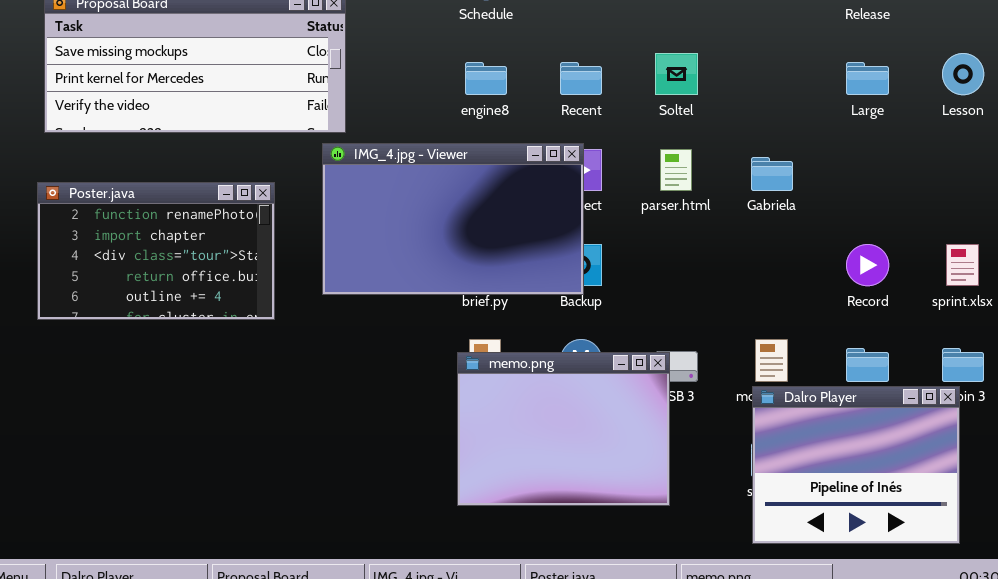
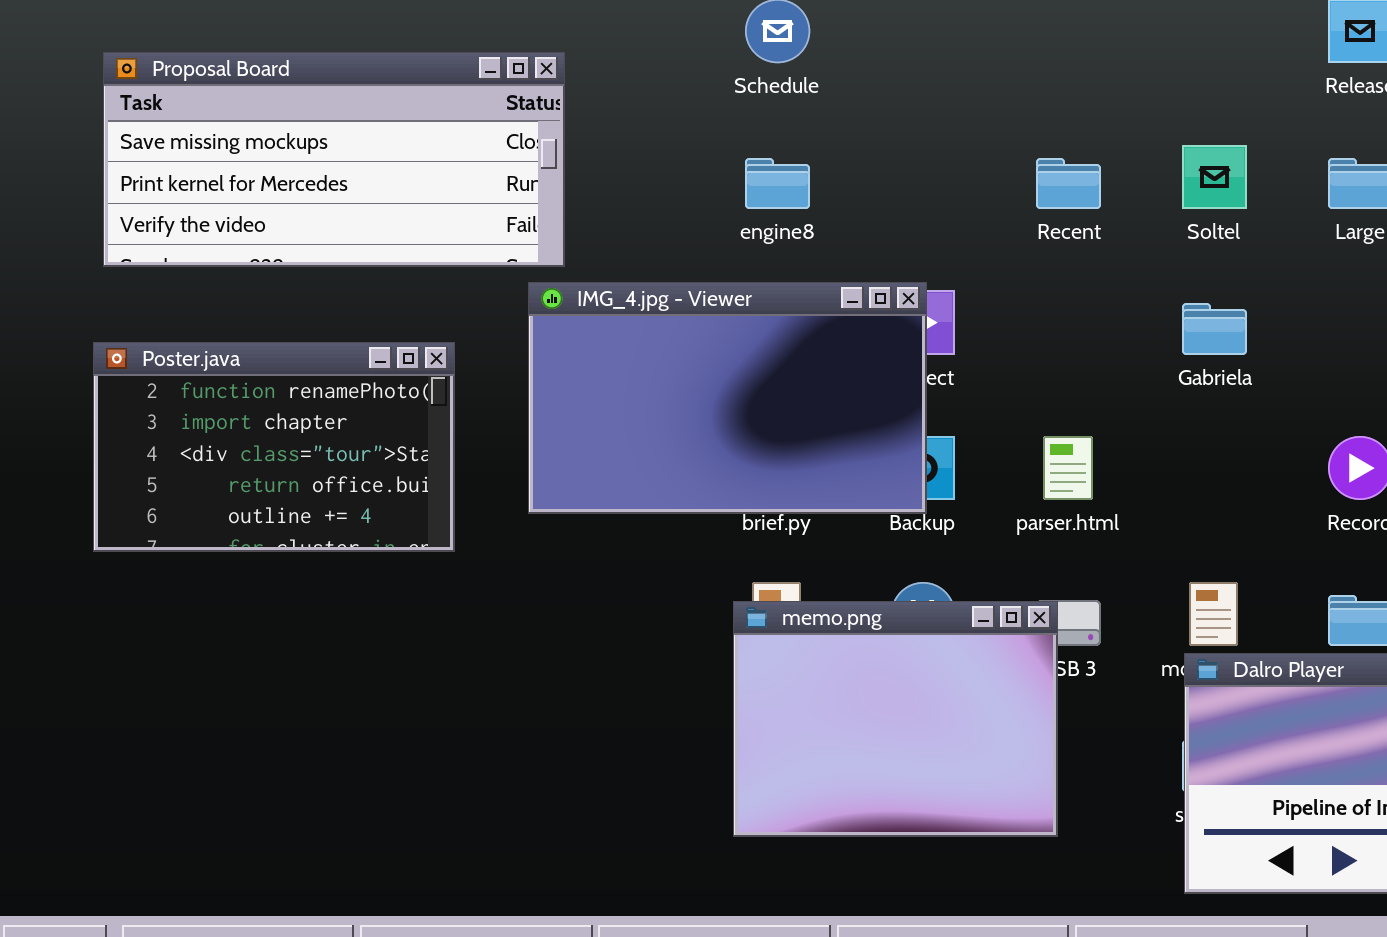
Soltel: [655,53,698,95] -> [1182,145,1247,209], moved
Recent: [560,62,602,95] -> [1036,158,1101,209], moved
parser.html: [660,149,692,191] -> [1043,436,1093,500], moved

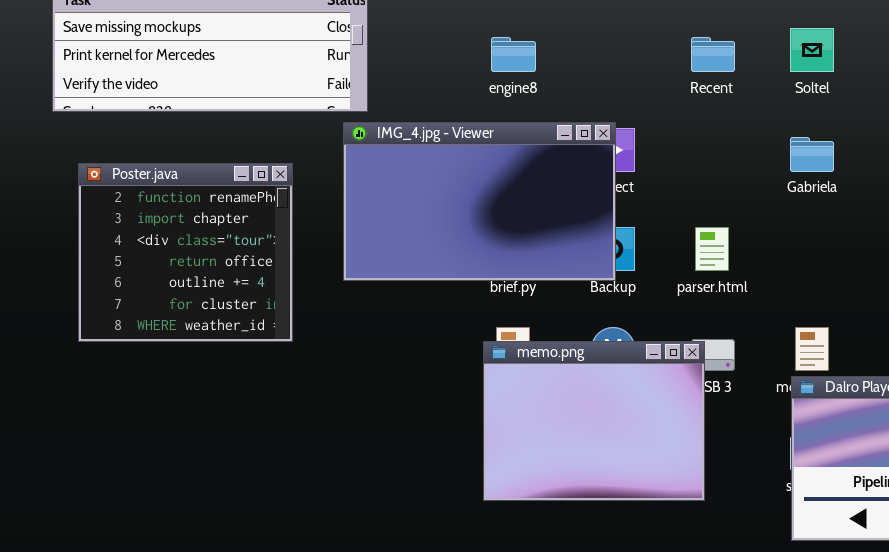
Poster.java: [93,342,455,552] -> [78,163,293,342], resized

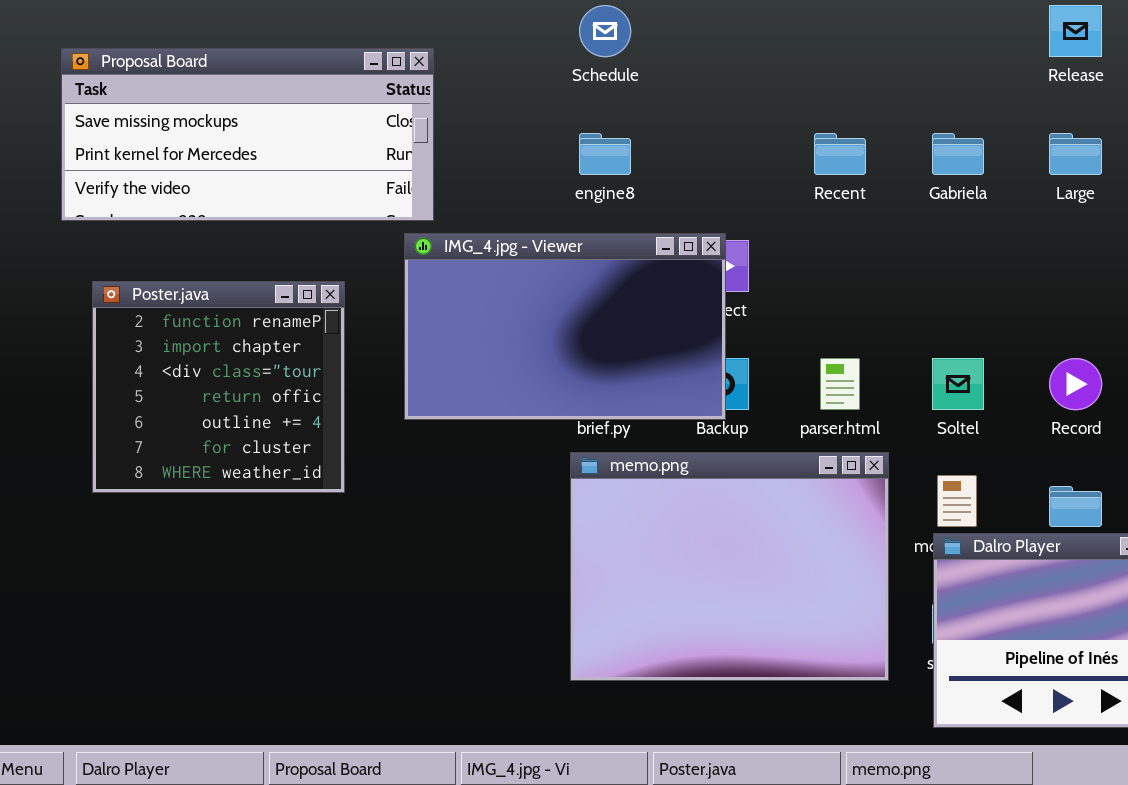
Soltel: [790,28,834,72] -> [932,358,984,410], moved
Gabriela: [790,137,834,172] -> [932,133,984,175], moved
memo.png: [483,341,705,501] -> [570,452,889,681], resized

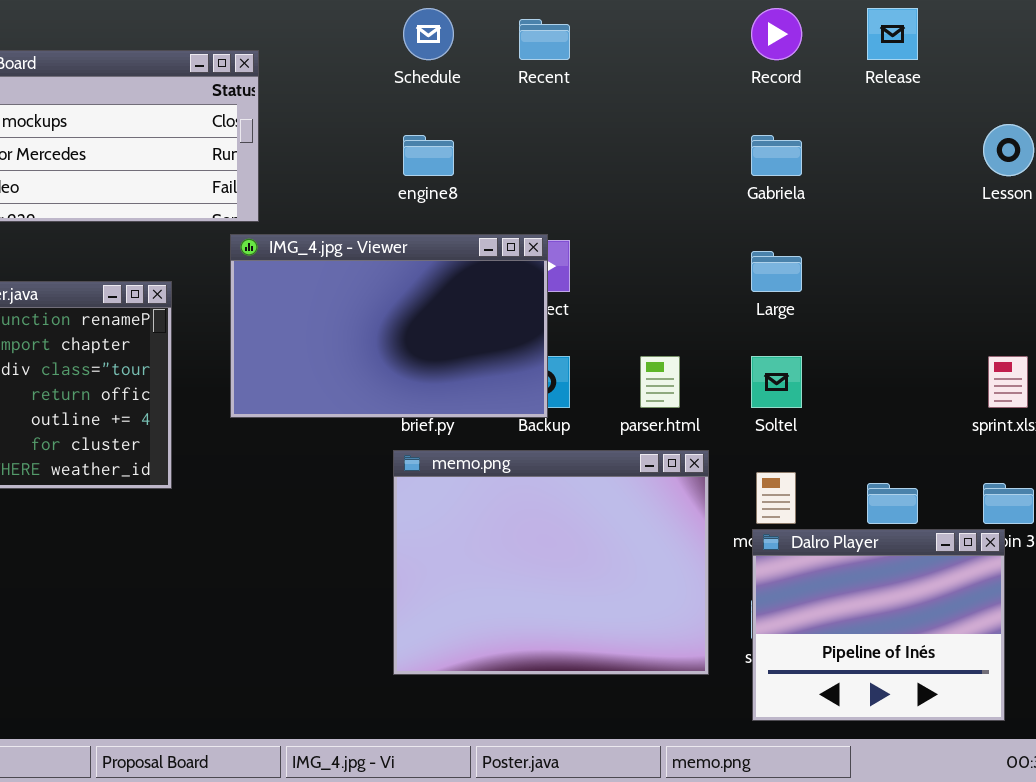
Recent: [814,133,866,175] -> [519,19,570,60], moved
Large: [1049,133,1102,175] -> [751,251,802,292], moved
Record: [1049,358,1102,410] -> [751,8,802,60], moved

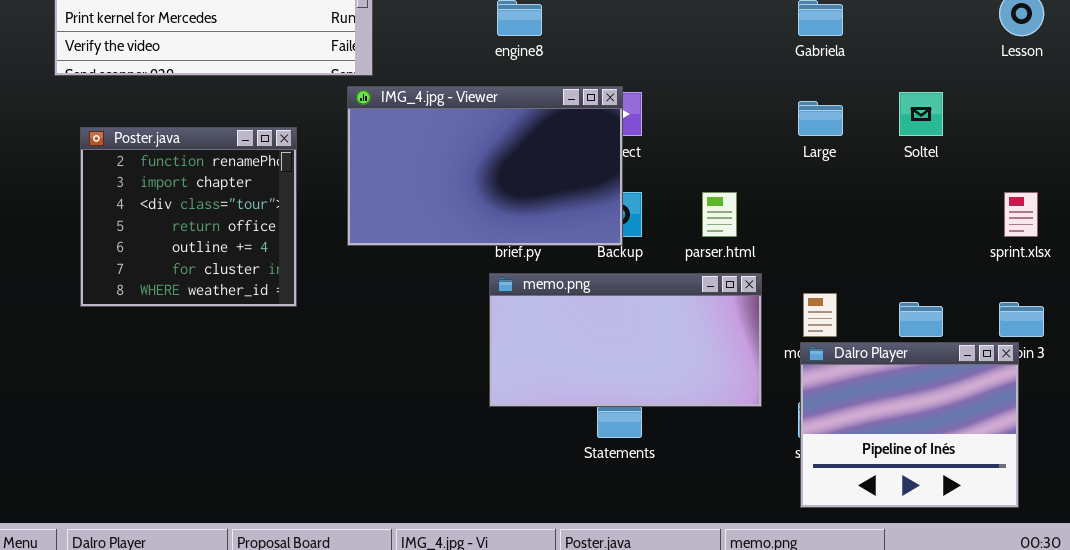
Soltel: [751,356,802,408] -> [899,92,943,136], moved
memo.png: [393,450,709,675] -> [489,273,762,407], resized

